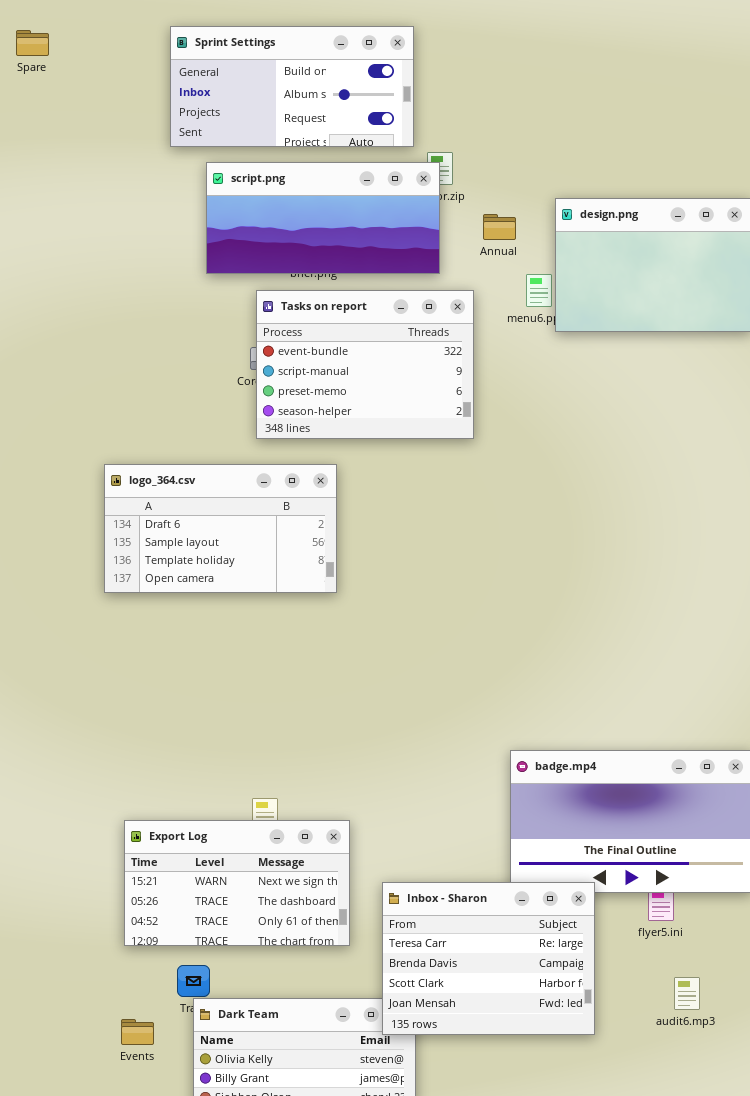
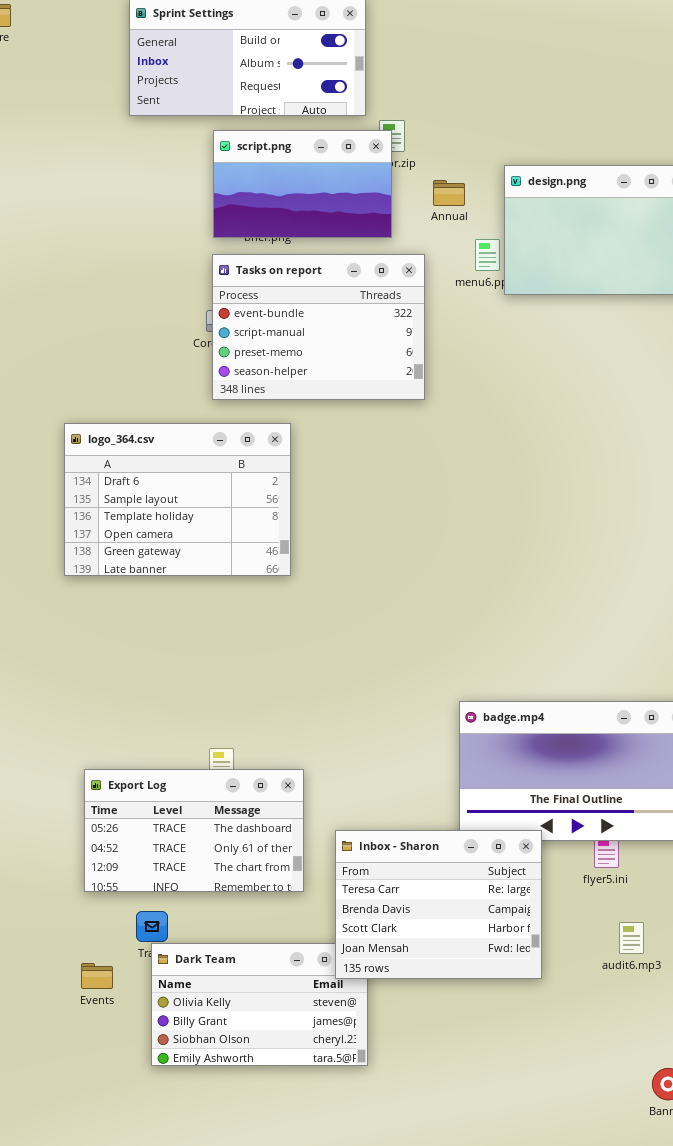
script.png: [206,162,440,274] -> [213,130,392,238], resized
logo_364.csv: [104,464,337,593] -> [64,423,291,576], resized
Export Log: [124,820,350,946] -> [84,769,304,892], scrolled down 1 row

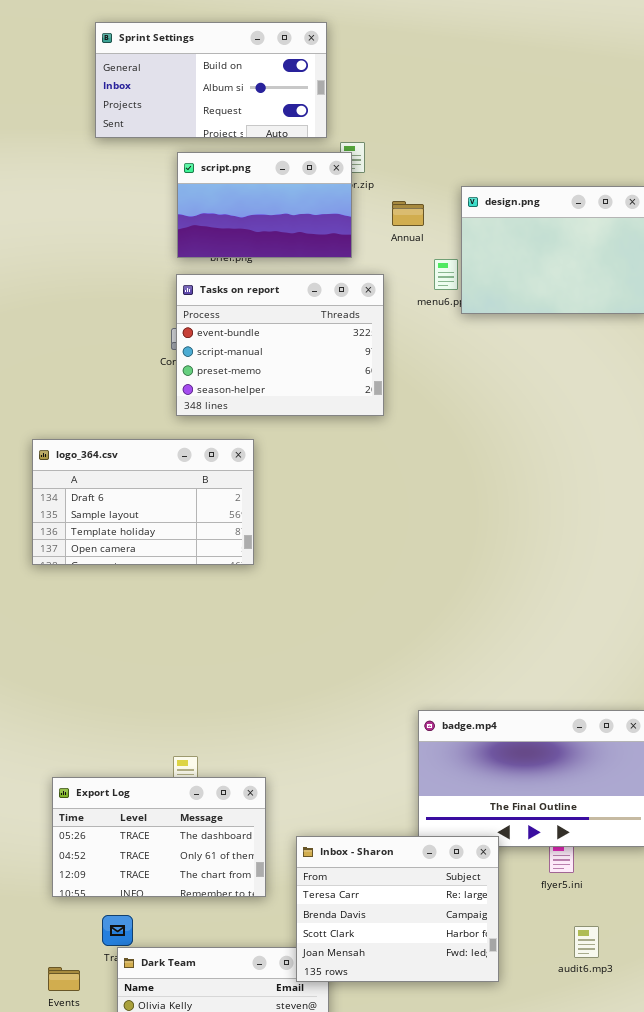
logo_364.csv: [64,423,291,576] -> [32,439,254,565], resized

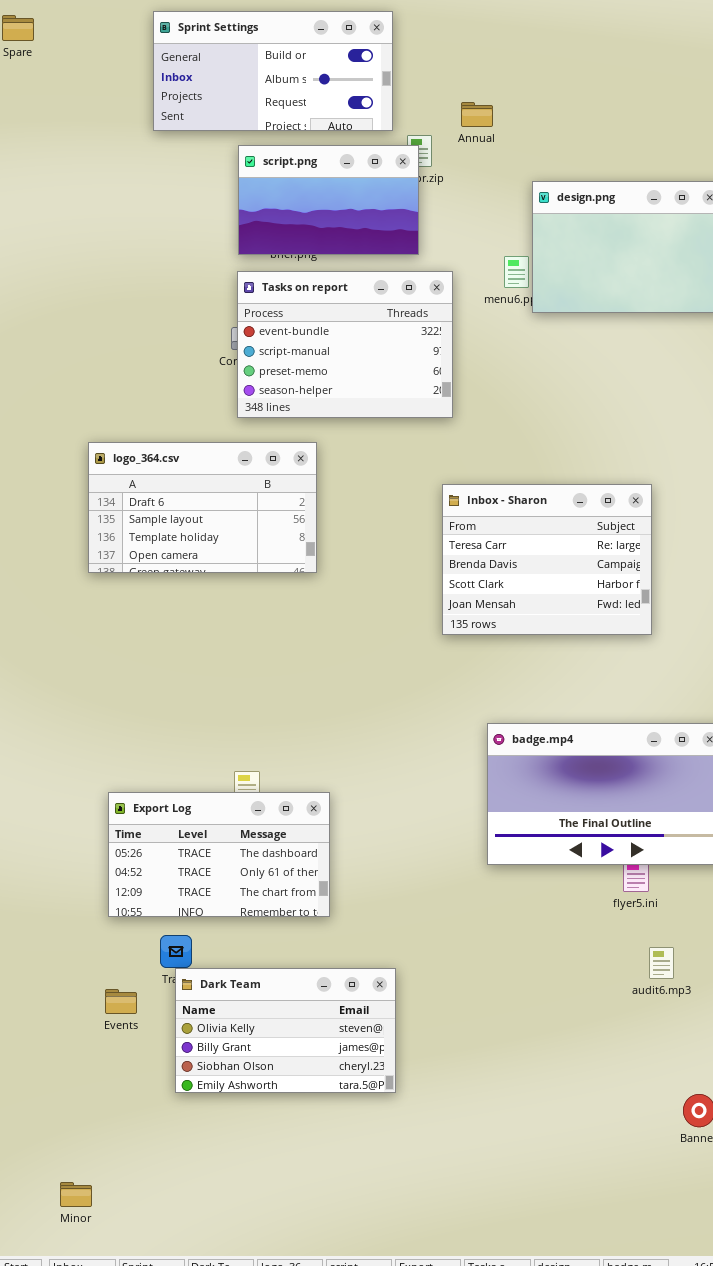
Annual: [392,201,424,226] -> [461,102,493,127], moved
Inbox - Sharon: [296,836,499,982] -> [442,484,652,635], moved

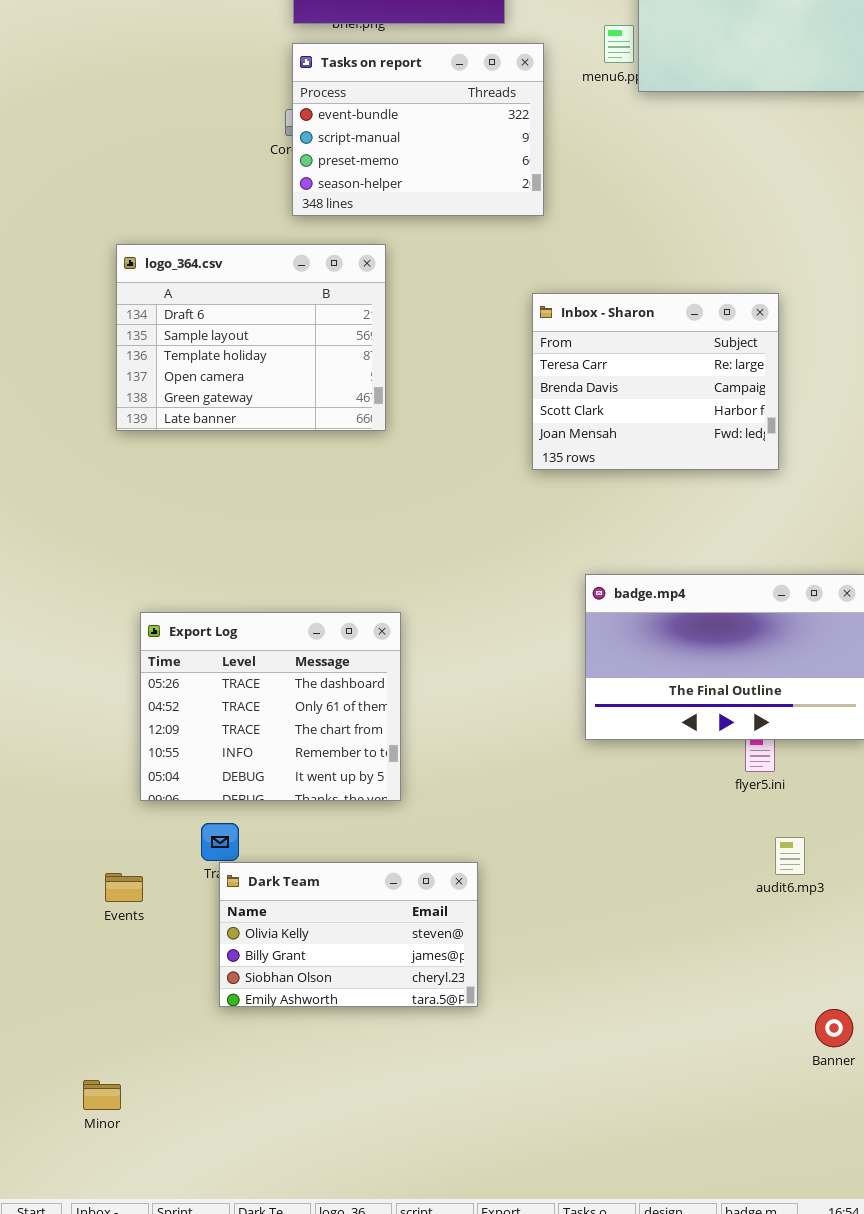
logo_364.csv: [88,442,317,573] -> [116,244,386,431], resized
Export Log: [108,792,330,917] -> [140,612,401,801], resized
Events: [105,989,137,1014] -> [105,873,143,902], moved
Minor: [60,1182,92,1207] -> [83,1080,121,1110], moved

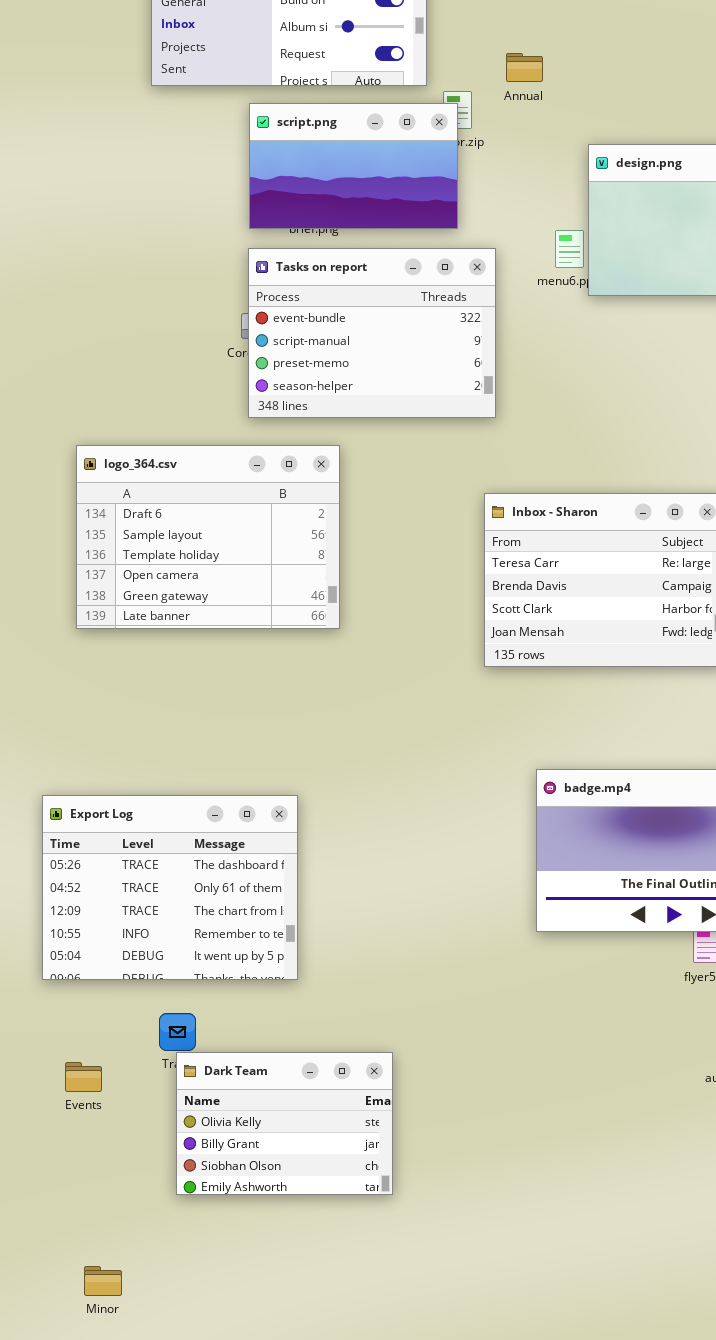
Export Log: [140,612,401,801] -> [42,795,298,980], moved
Dark Team: [219,862,478,1007] -> [176,1052,393,1195], resized
Minor: [83,1080,121,1110] -> [84,1266,122,1296], moved

